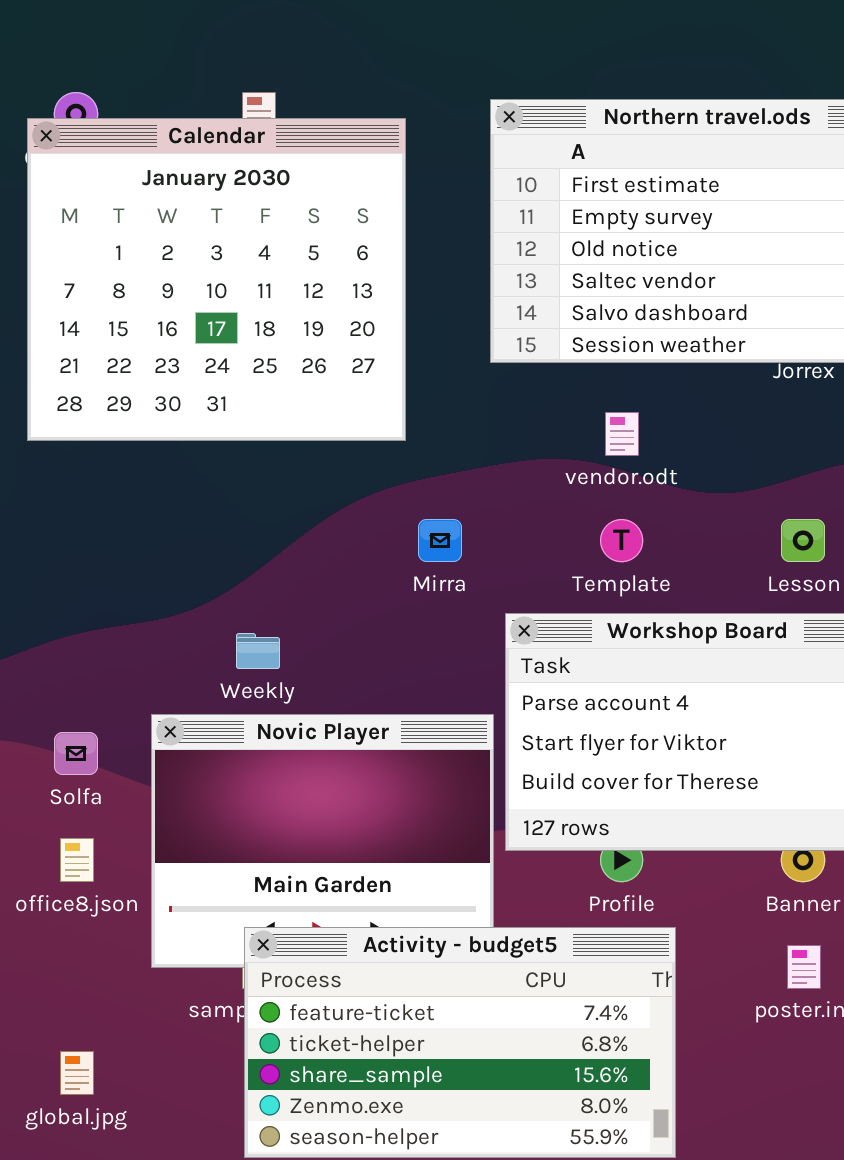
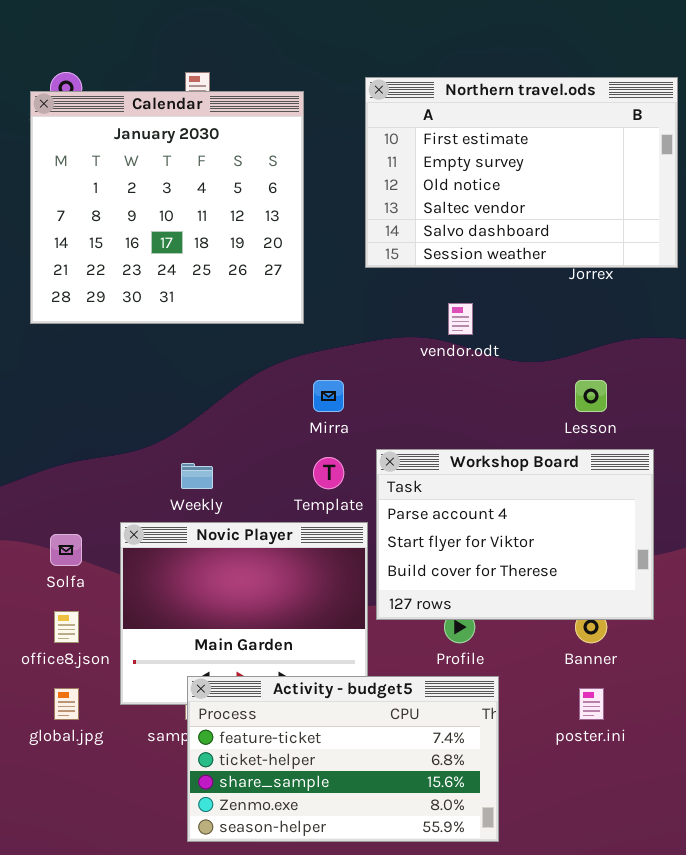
Template: [600,519,643,562] -> [313,457,344,489], moved
global.jpg: [60,1051,94,1095] -> [54,688,79,720], moved

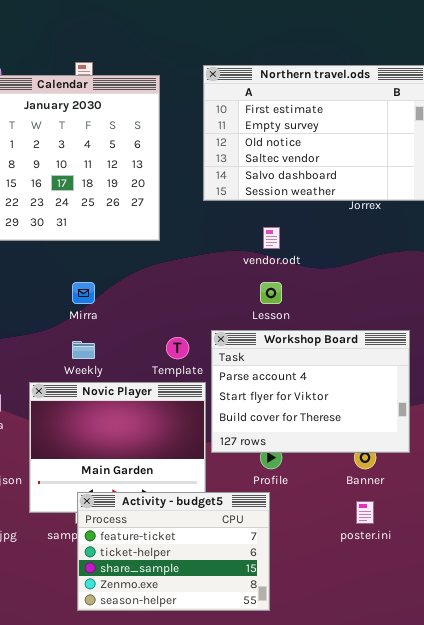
Mirra: [313,380,344,412] -> [72,282,95,304], moved
Lesson: [575,380,607,412] -> [260,282,282,304], moved
Activity - budget5: [187,676,499,842] -> [77,492,270,611], resized

